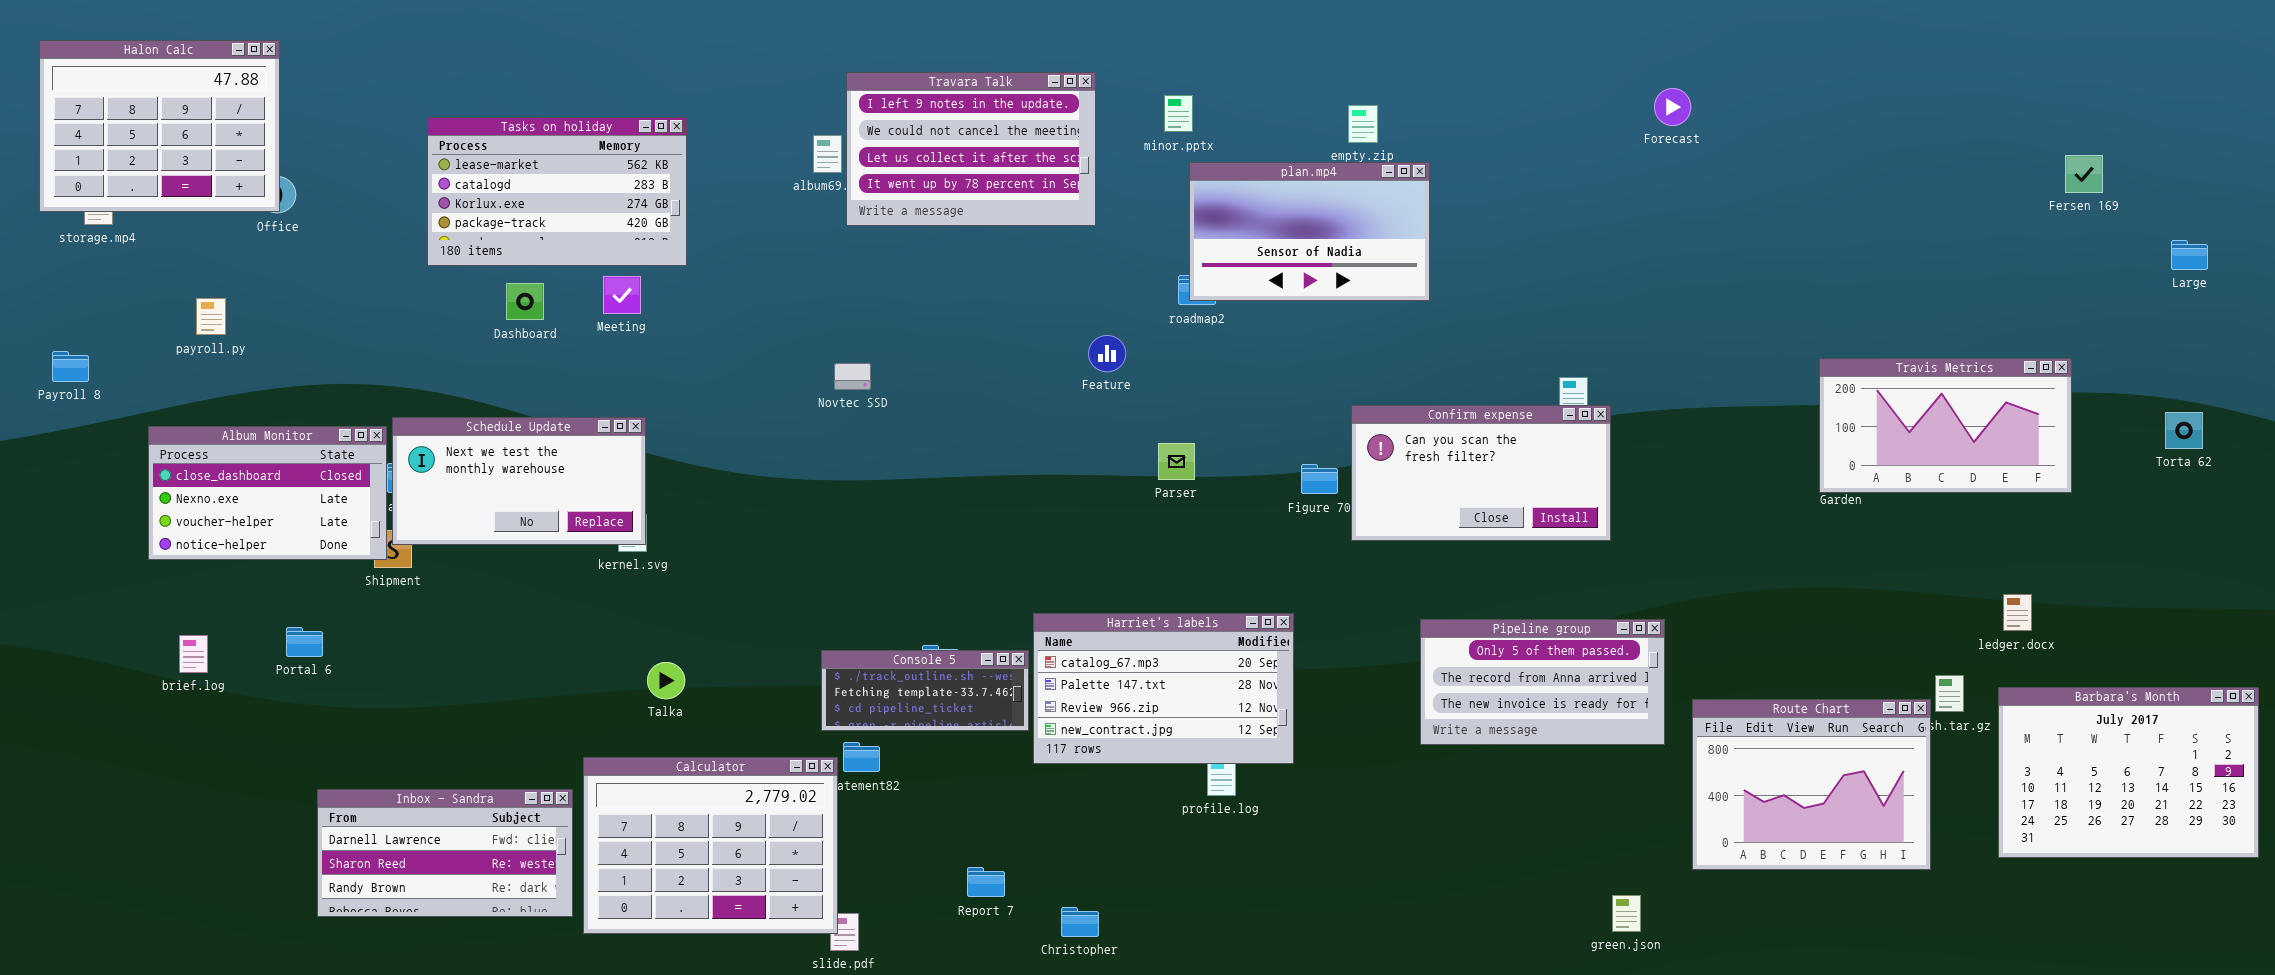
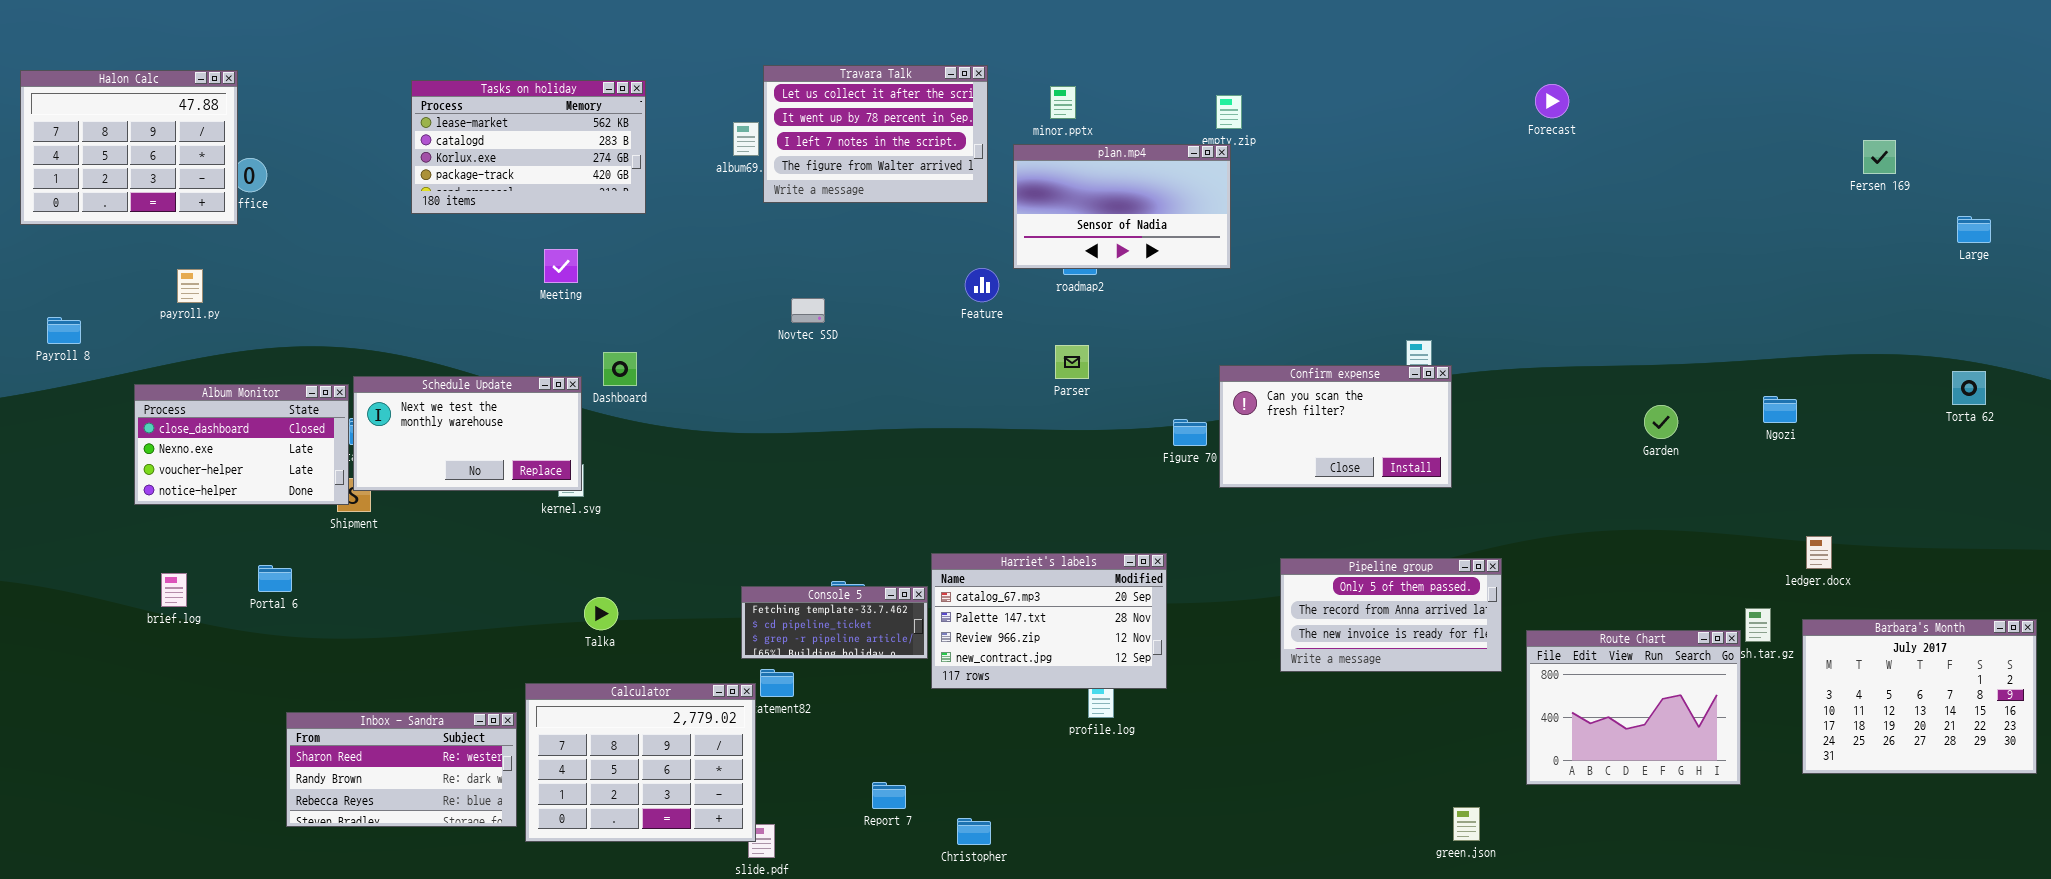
Halon Calc: [39,40,280,212] -> [20,70,238,225], moved
Travara Talk: [846,72,1096,226] -> [763,65,988,203], scrolled down 2 rows
Forecast: [1654,88,1691,126] -> [1535,84,1569,118], moved
Tasks on holiday: [427,117,687,266] -> [411,80,646,214], moved
plan.mp4: [1189,162,1430,301] -> [1013,144,1231,269], moved
Dashboard: [506,283,544,320] -> [603,352,637,386], moved
Feature: [1088,335,1126,372] -> [965,268,999,302], moved
Travis Metrics: [1819,358,2072,493] -> none, closed
Novtec SSD: [834,363,871,390] -> [791,298,825,323], moved
Parser: [1158,443,1195,480] -> [1055,345,1089,379], moved
Console 5: [821,650,1029,731] -> [741,586,928,659], scrolled down 1 row
Inbox - Sandra: [317,789,573,917] -> [286,712,517,827], scrolled down 1 row

